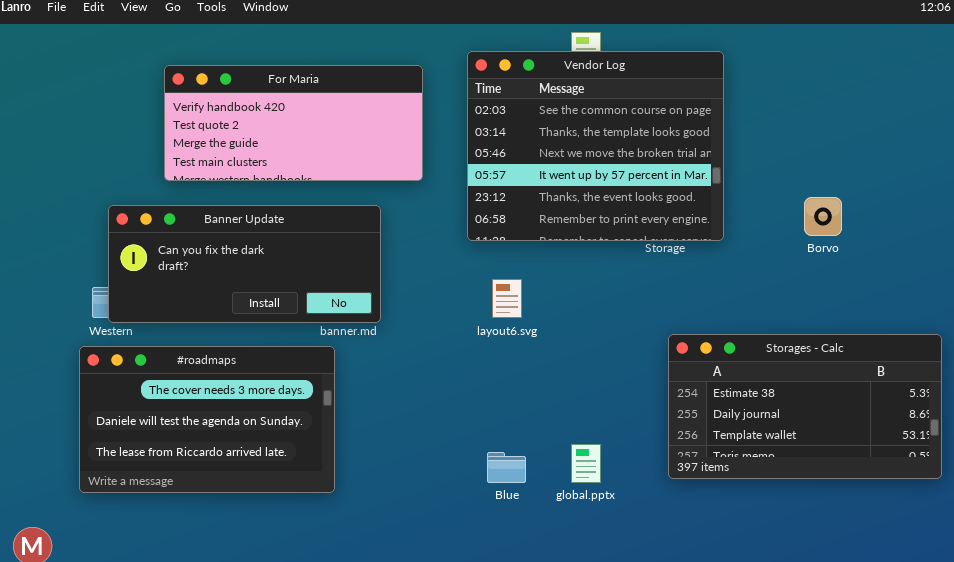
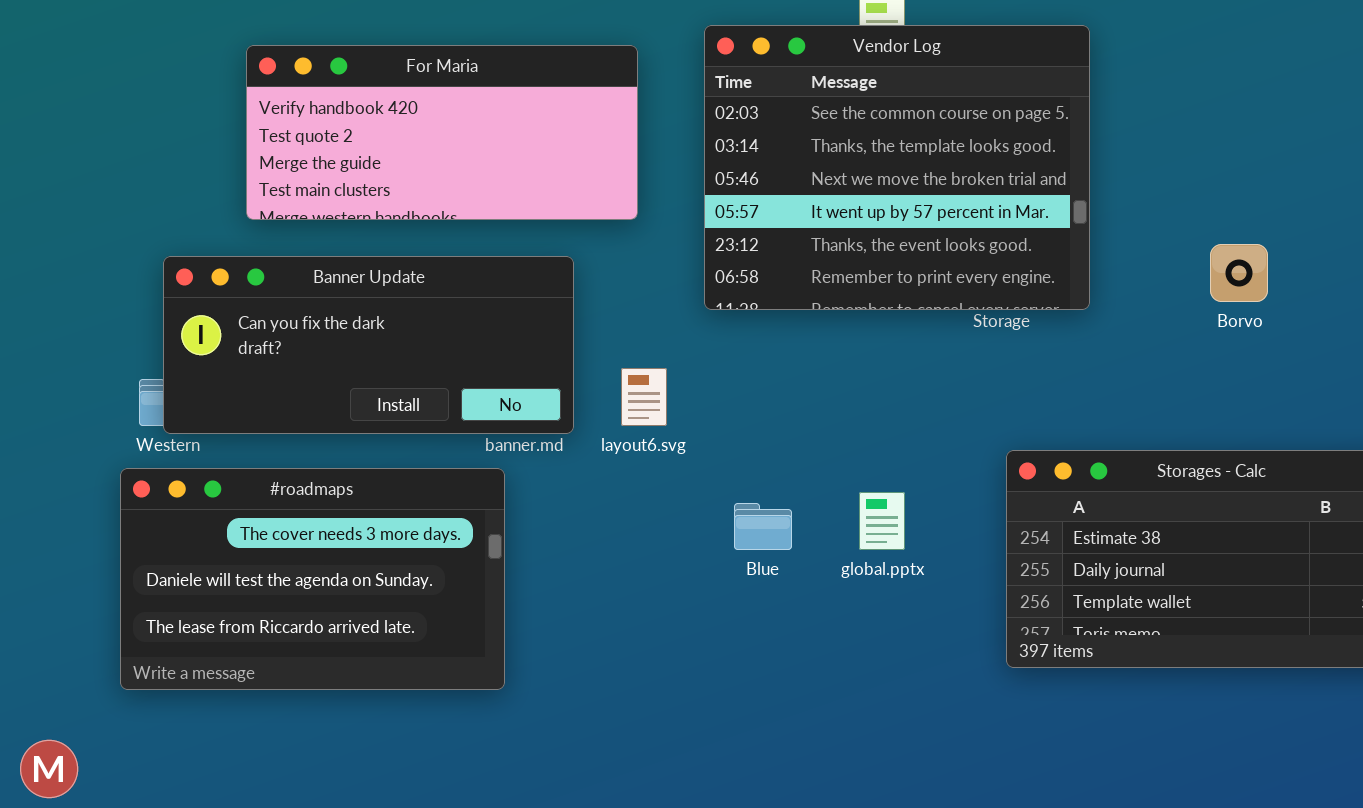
layout6.svg: [492,279,522,318] -> [621,368,667,426], moved
global.pptx: [571,444,601,483] -> [859,492,905,550], moved
Blue: [487,452,526,483] -> [734,503,792,550], moved

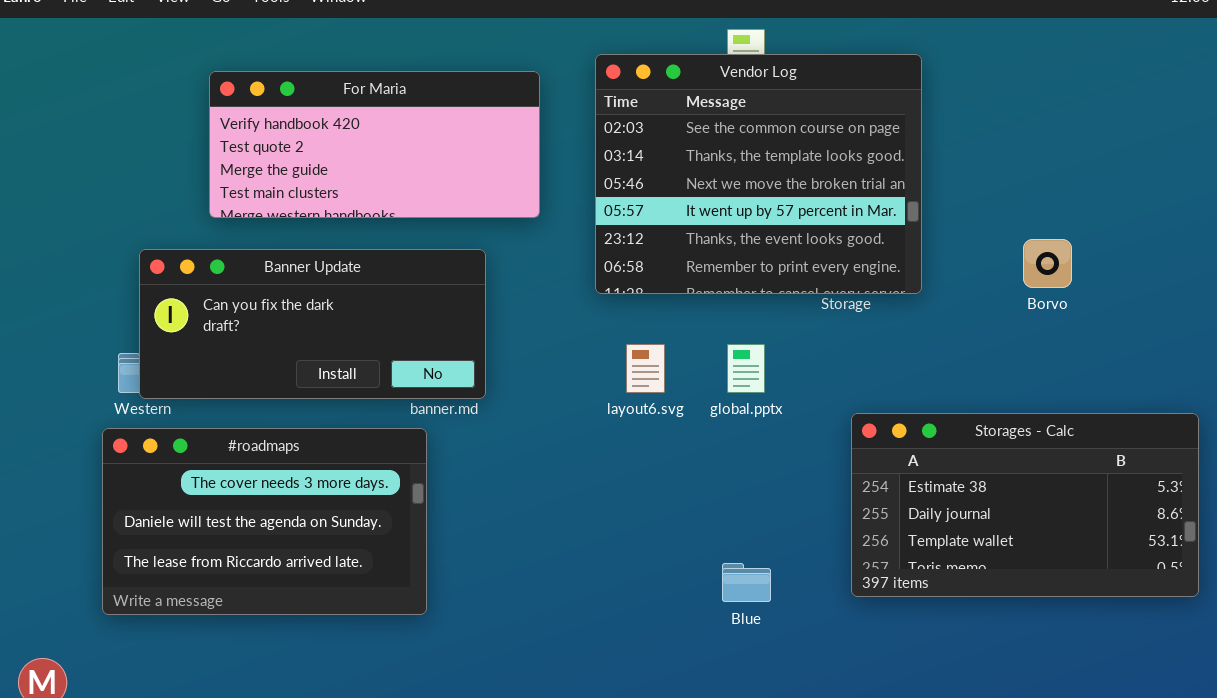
layout6.svg: [621,368,667,426] -> [626,344,665,393], moved
global.pptx: [859,492,905,550] -> [727,344,765,393], moved
Blue: [734,503,792,550] -> [722,563,771,602], moved

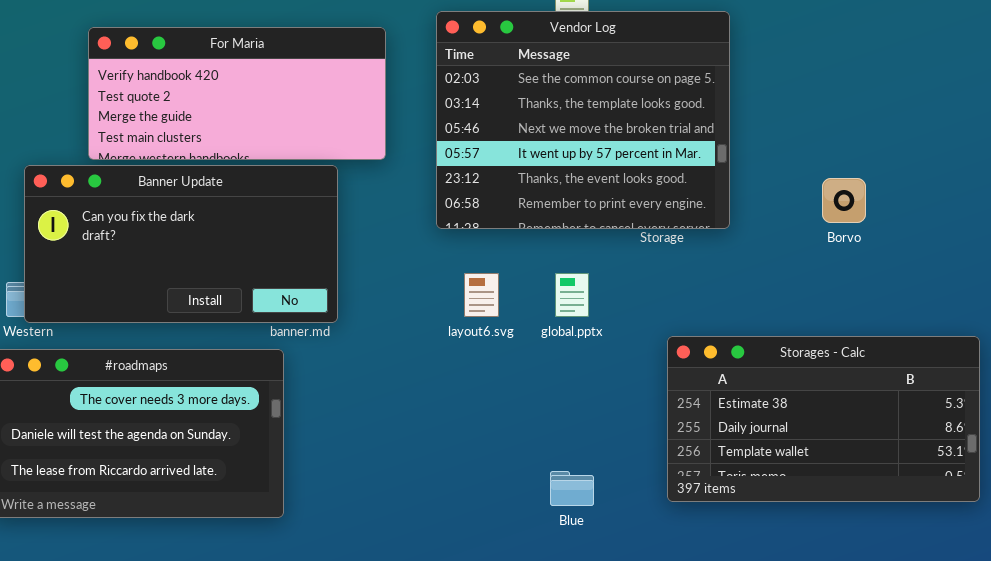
Banner Update: [139,249,486,399] -> [24,165,338,323], resized

